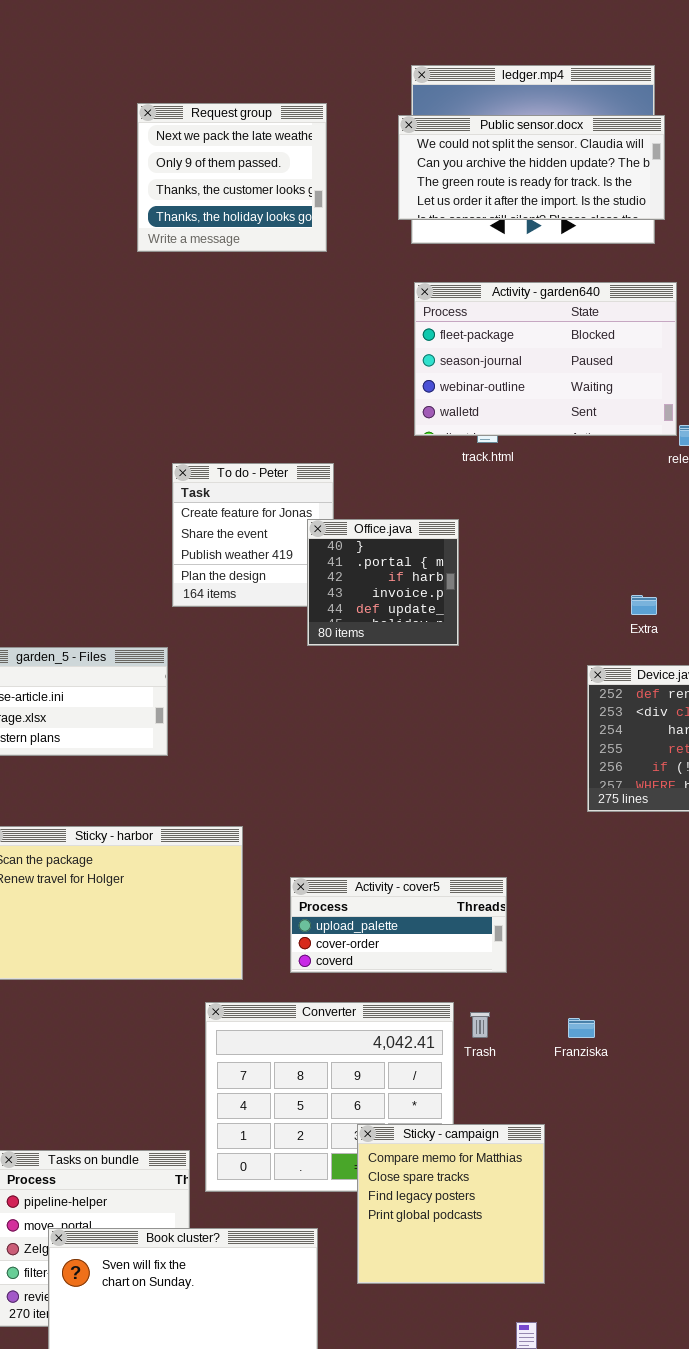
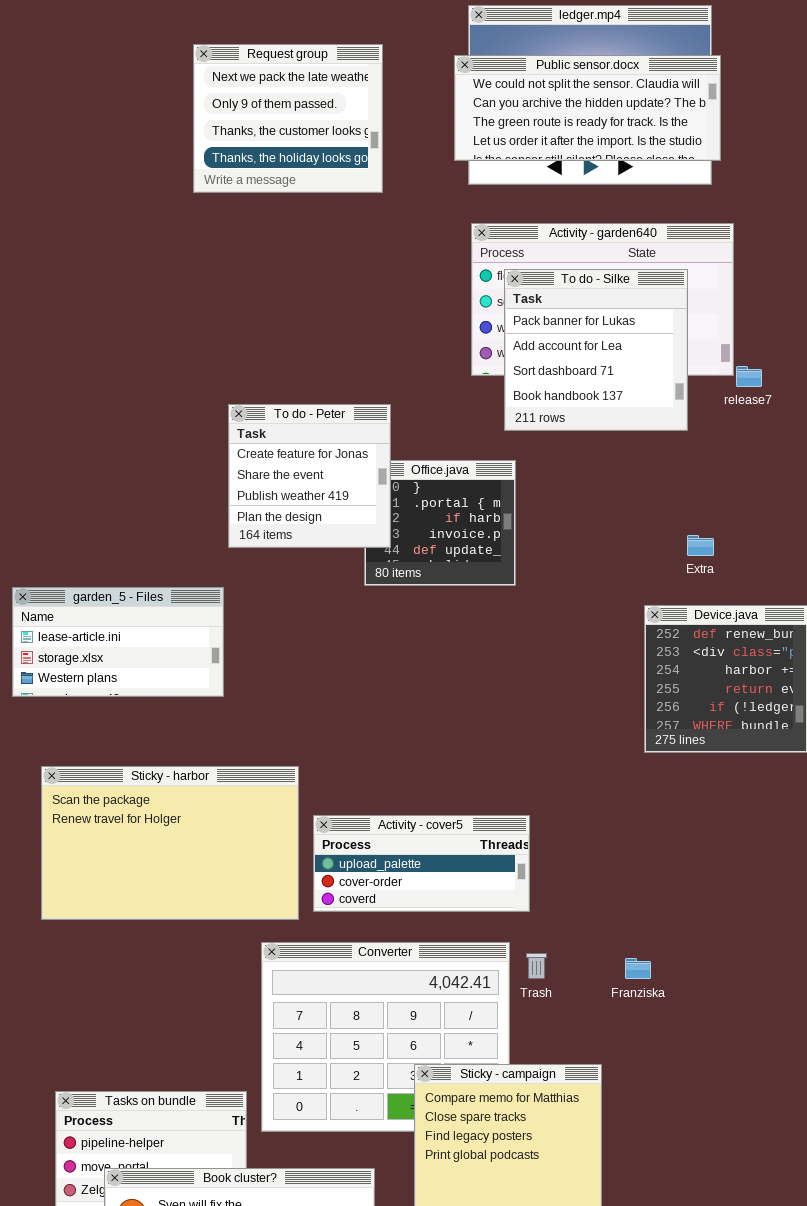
To do - Silke: none -> [504,269,688,431], opened
To do - Peter: [172,463,334,607] -> [228,404,391,548], raised
Activity - cover5: [290,877,507,973] -> [313,815,530,912], moved

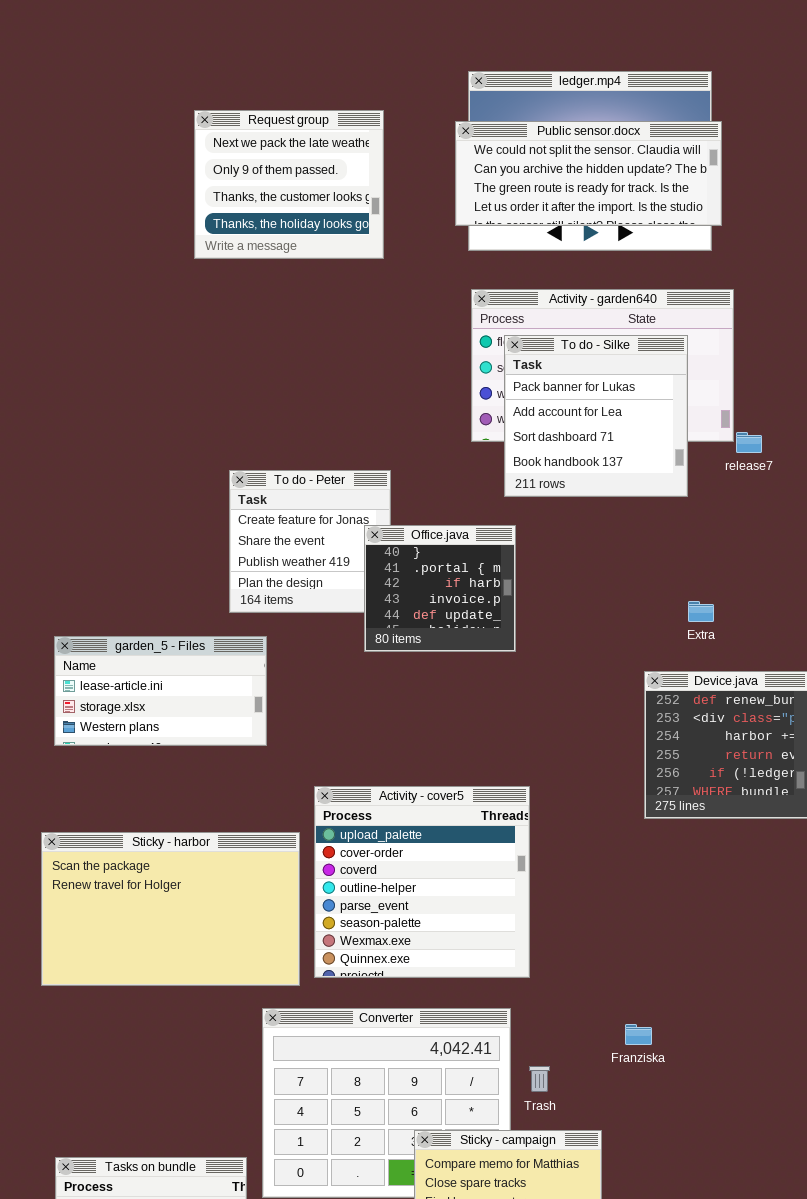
Office.java: [364,460,516,586] -> [364,525,516,652], raised
garden_5 - Files: [12,587,224,697] -> [54,636,267,746], moved
Activity - cover5: [313,815,530,912] -> [314,786,530,978], resized
Trash: [526,953,547,979] -> [529,1066,550,1092], moved

